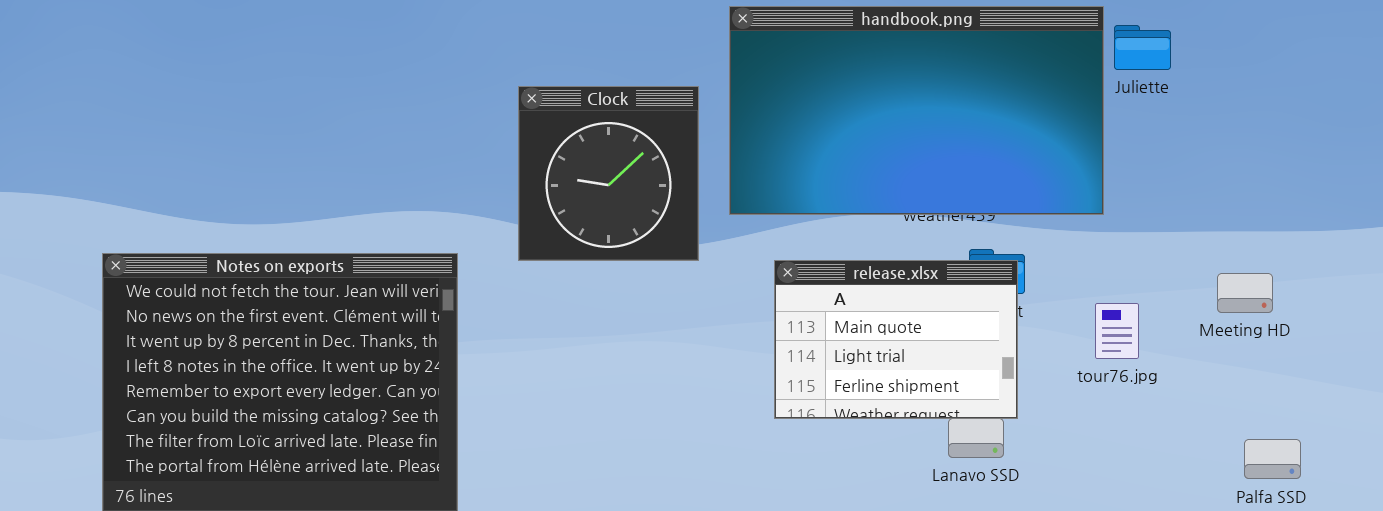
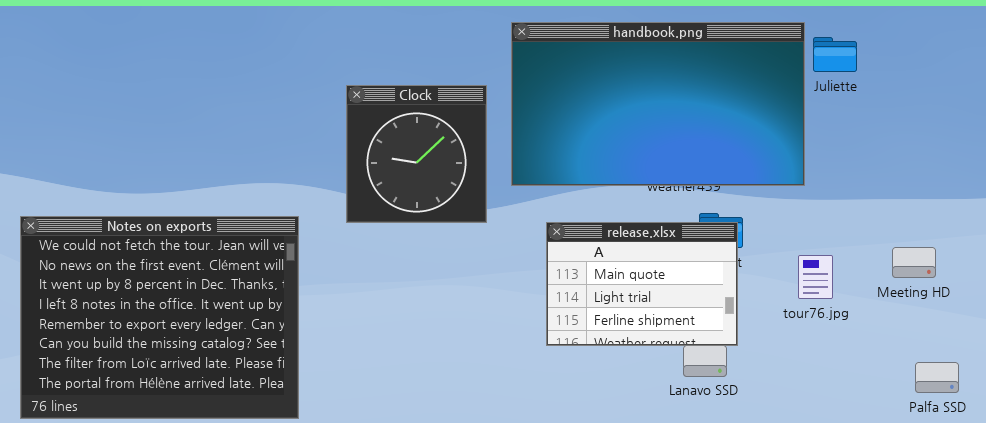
Meeting HD: [1217,273,1273,313] -> [892,247,936,278], moved

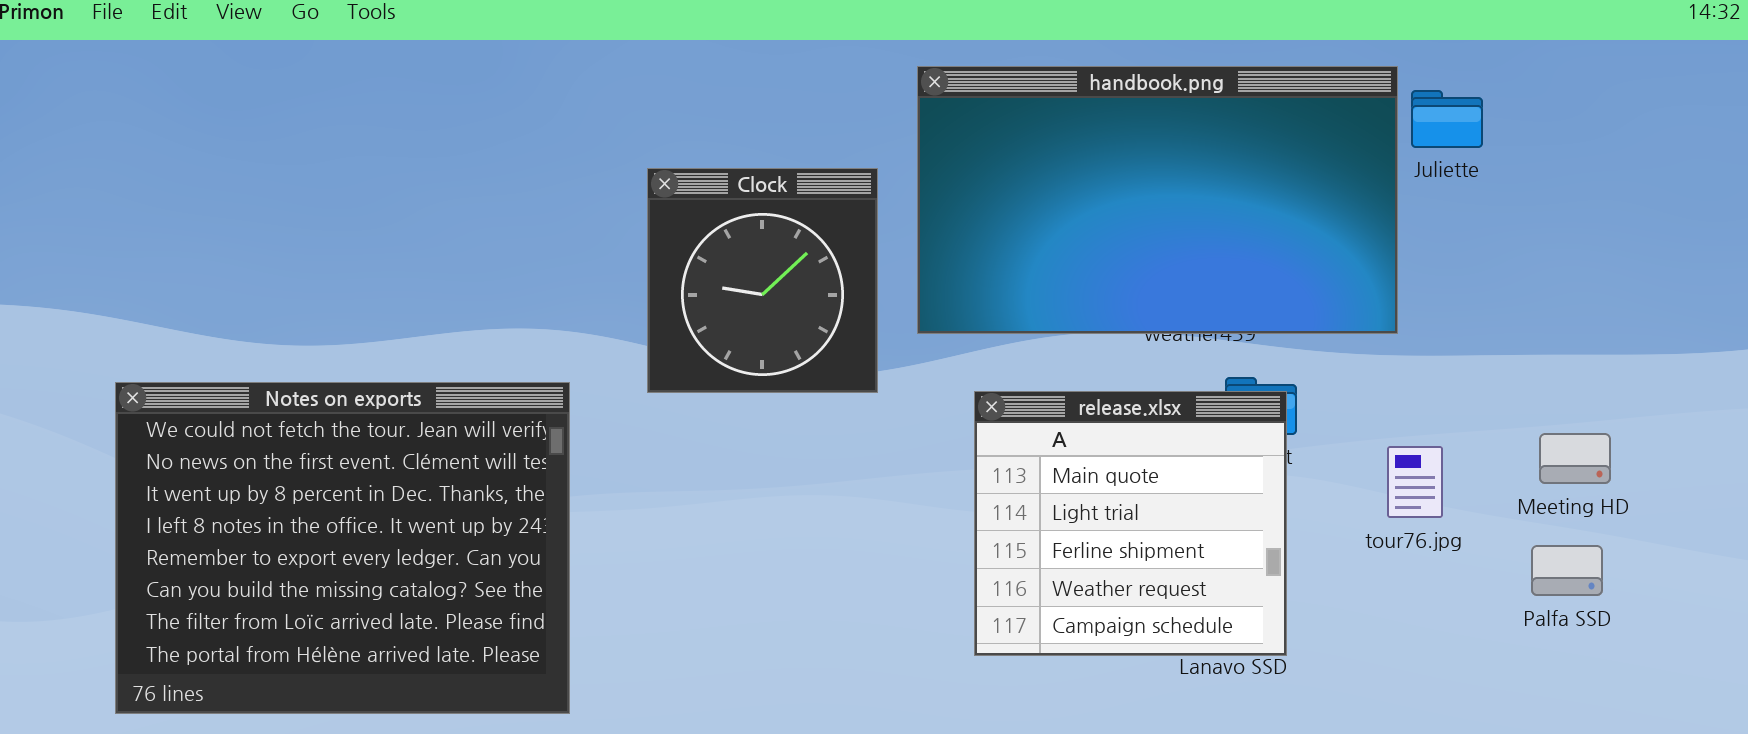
release.xlsx: [546,222,738,346] -> [974,391,1287,656], resized
Palfa SSD: [915,362,959,393] -> [1531,545,1603,596], moved

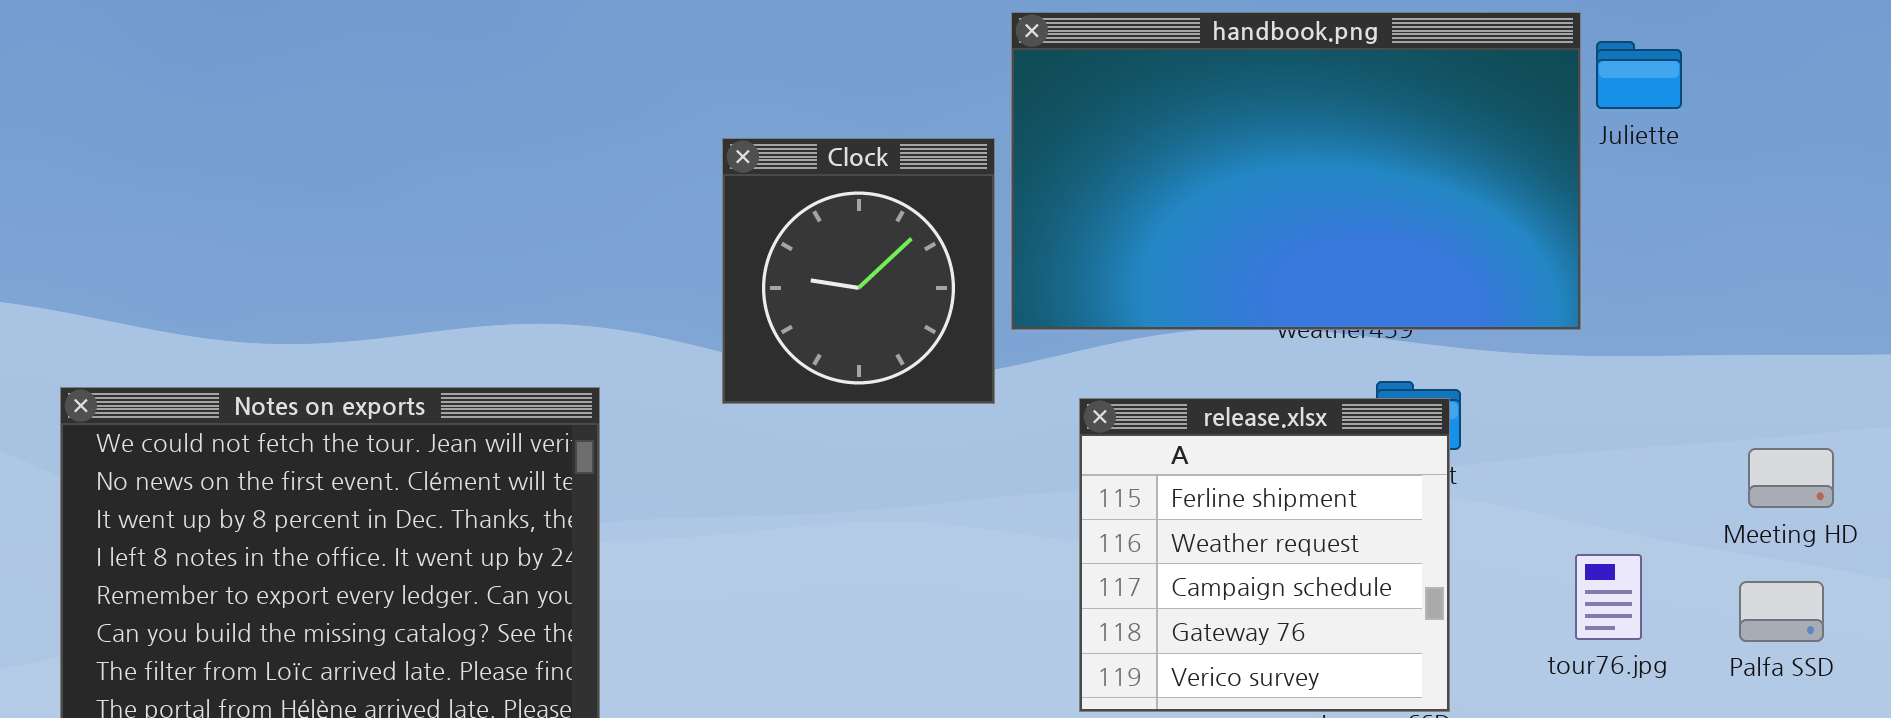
Clock: [647,168,878,393] -> [722,138,995,404], moved
release.xlsx: [974,391,1287,656] -> [1079,398,1450,712], scrolled down 2 rows
tour76.jpg: [1387,446,1443,518] -> [1575,554,1642,640], moved

